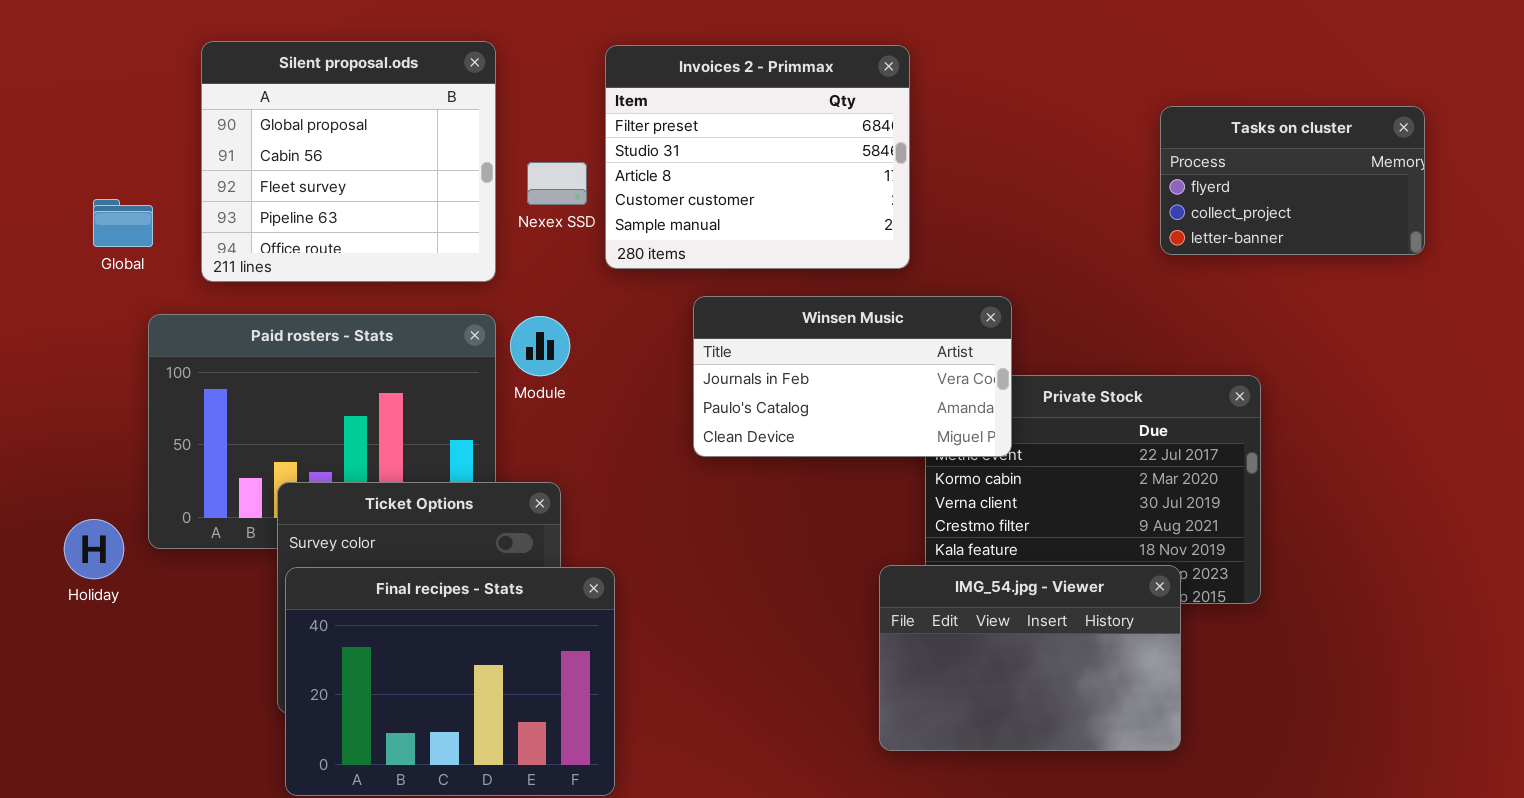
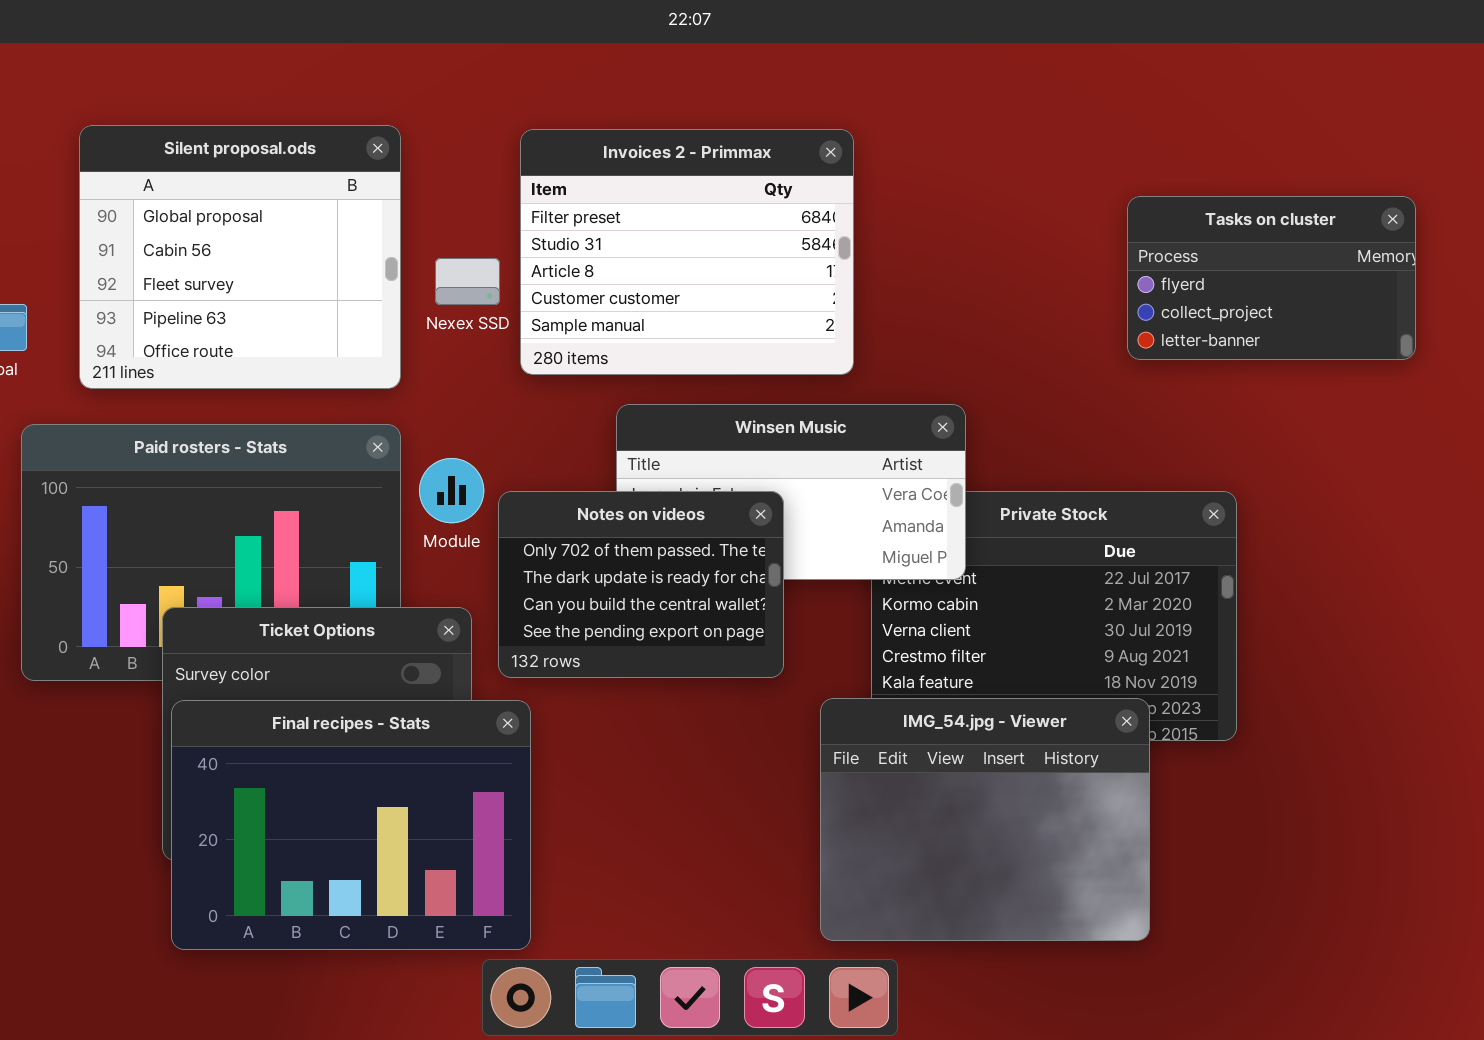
Module: [510,316,570,376] -> [419,458,484,523], moved
Notes on videos: none -> [498,491,784,678], opened
IMG_54.jpg - Viewer: [879,565,1181,751] -> [820,698,1150,941], resized

